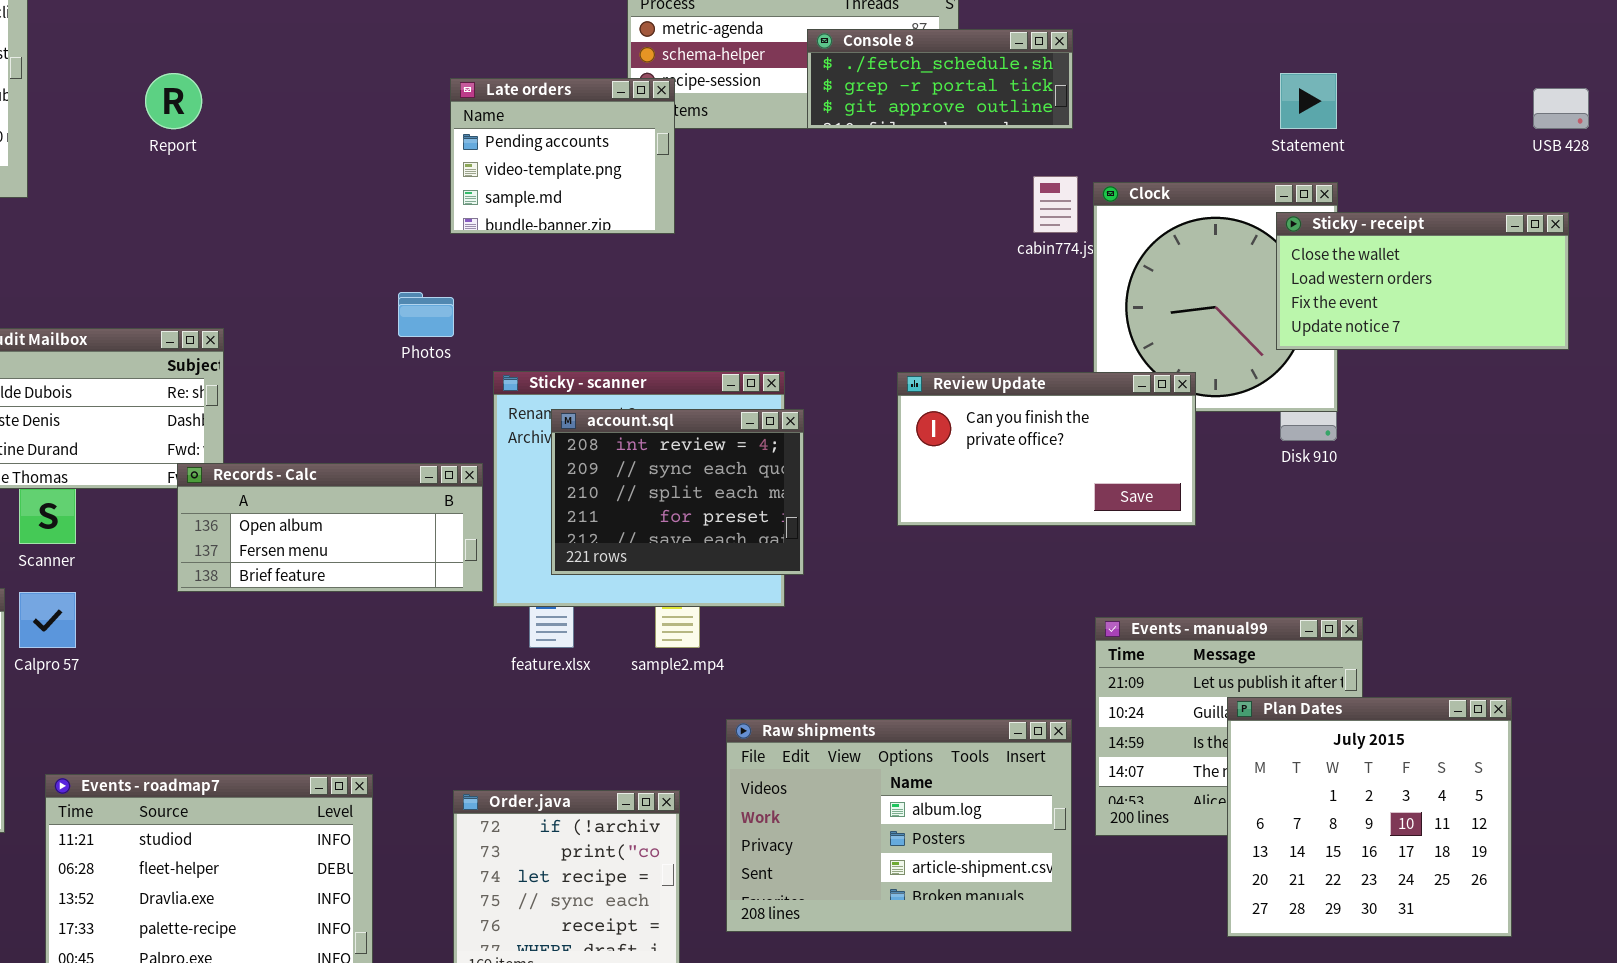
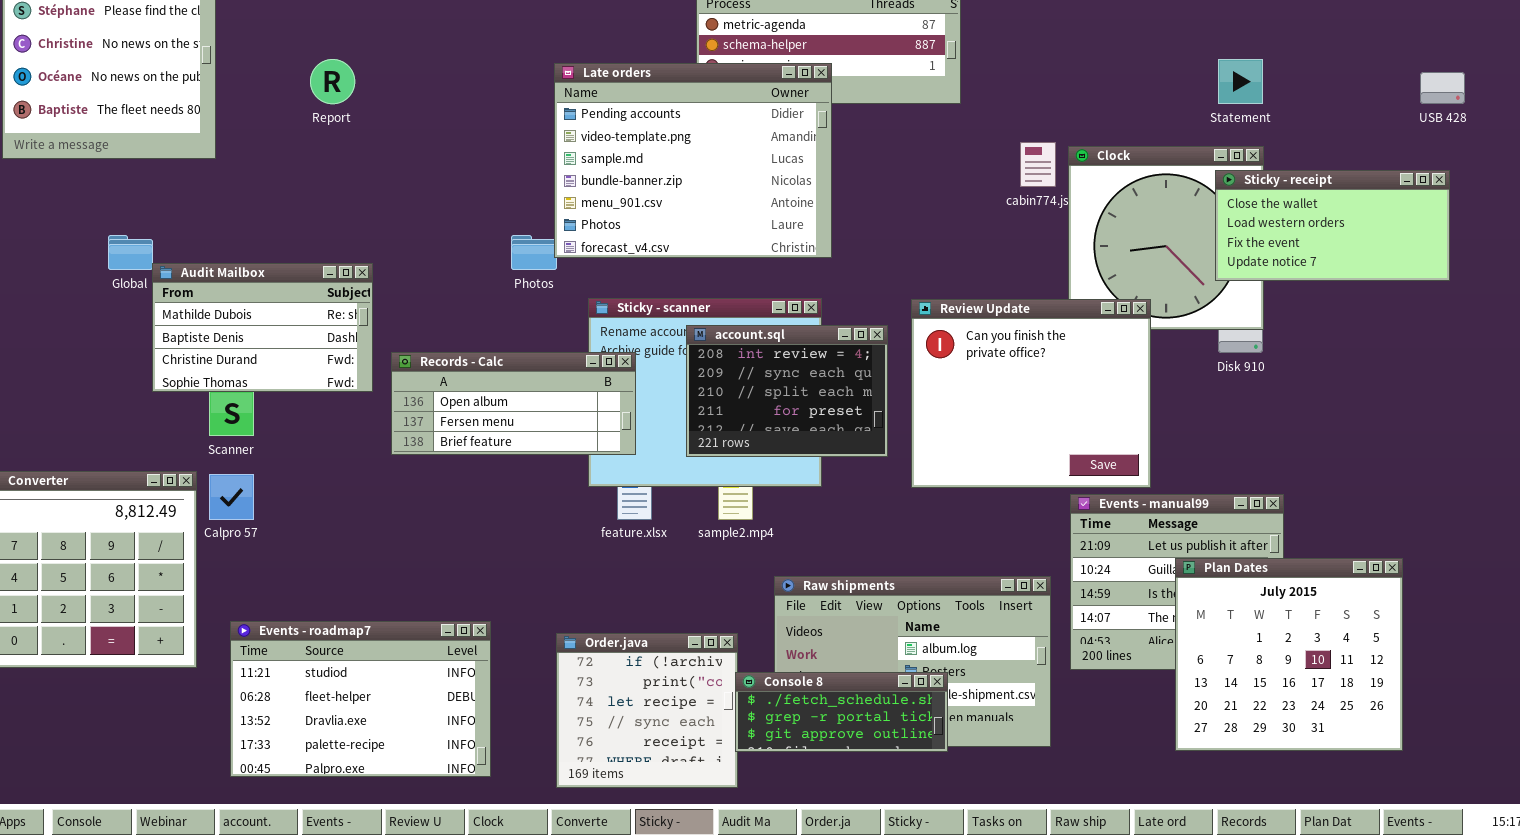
Console 8: [807,29,1073,129] -> [735,672,948,752], moved
Late orders: [450,78,675,234] -> [554,63,832,258], resized
Review Update: [897,372,1196,526] -> [911,299,1151,488], resized
account.sql: [551,409,804,575] -> [686,325,888,457], moved
Records - Calc: [177,463,483,592] -> [391,352,636,455], moved

